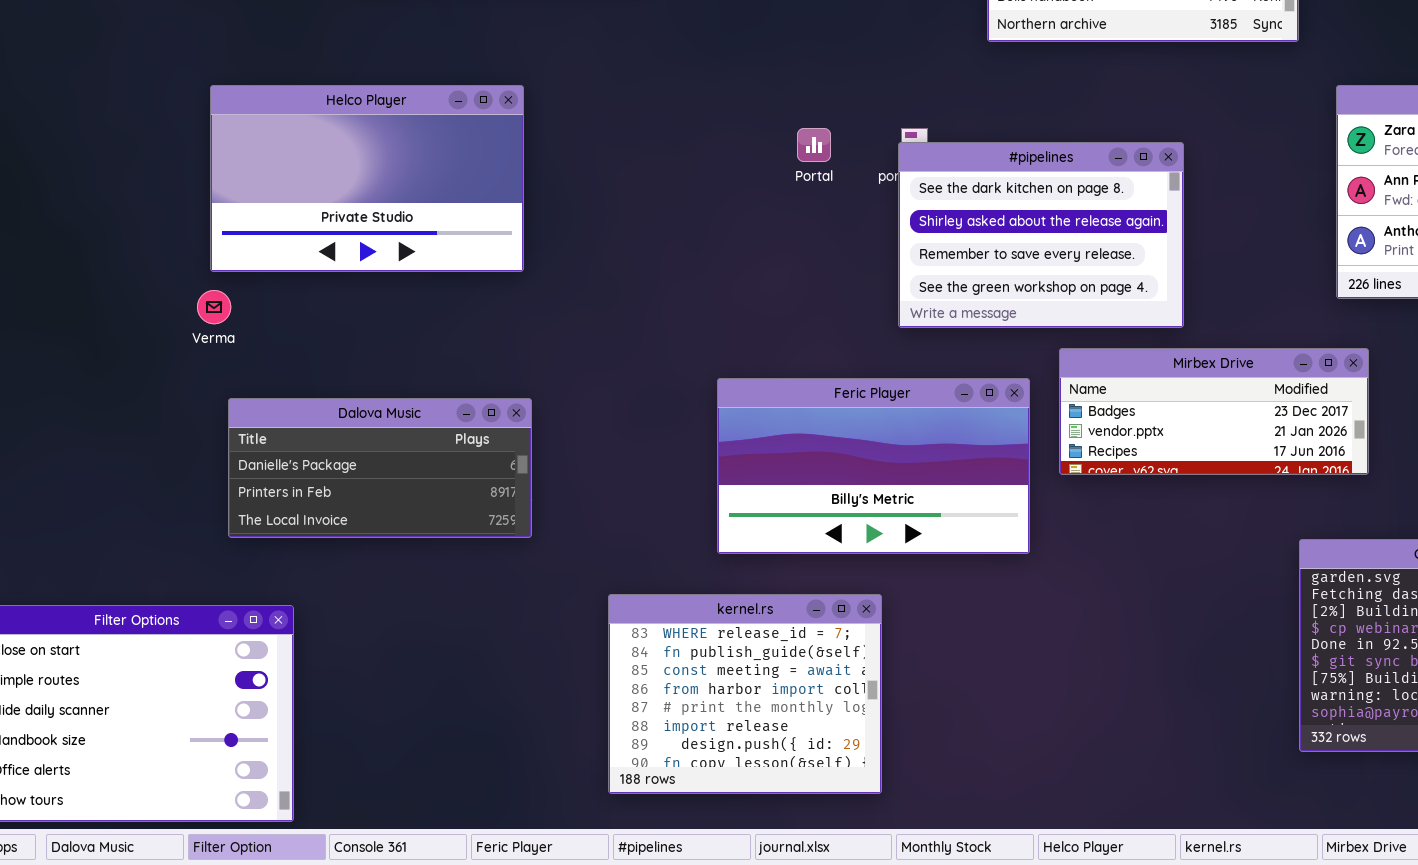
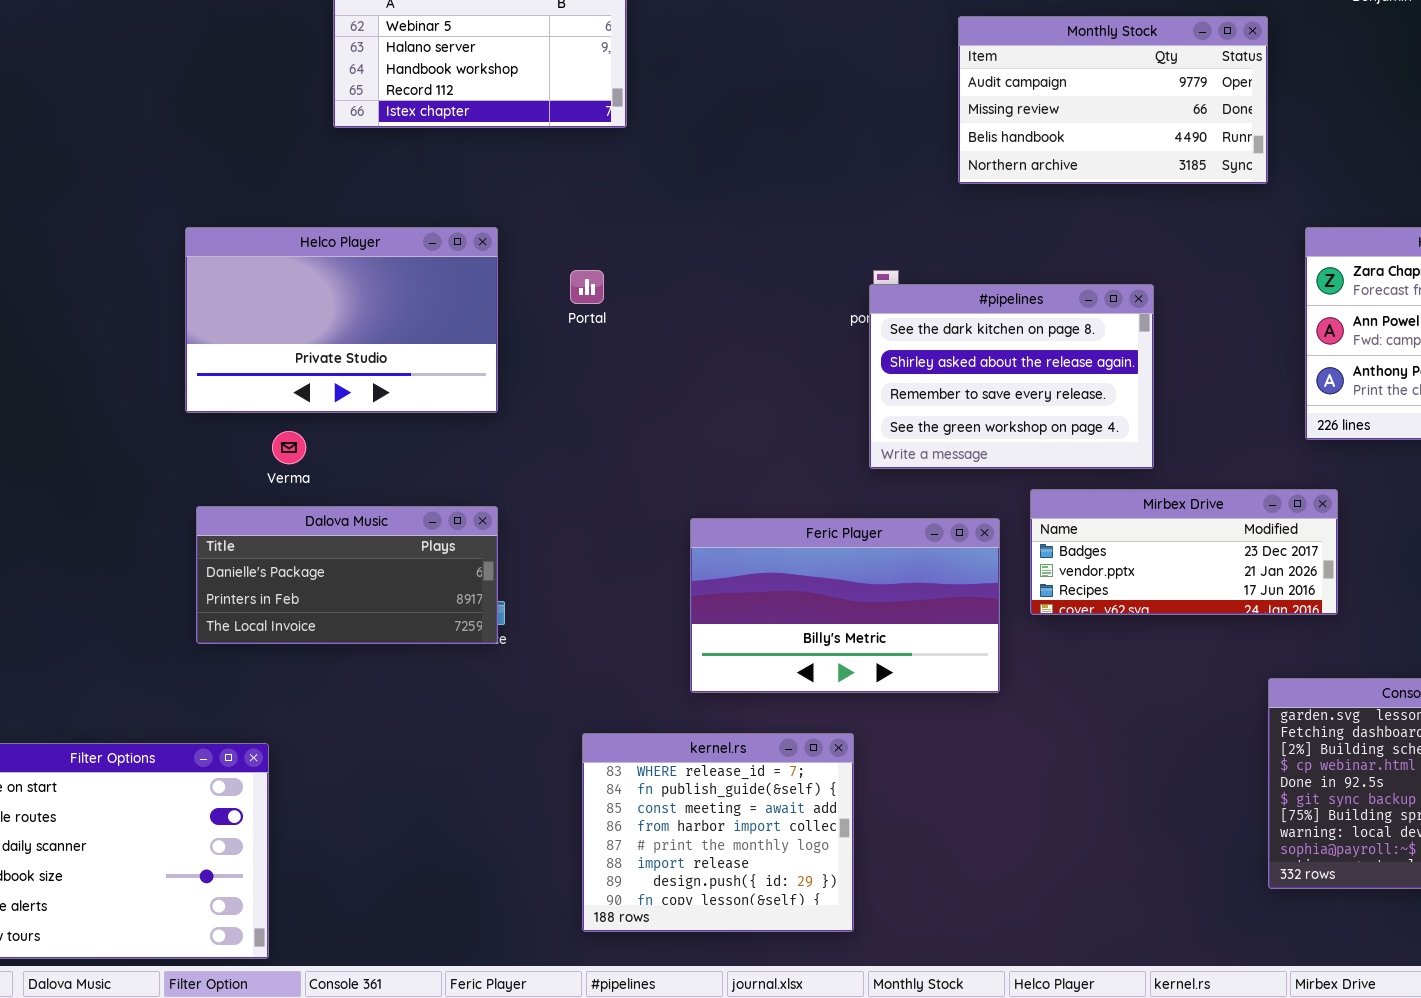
Portal: [797,128,831,162] -> [570,270,604,304], moved
Verma: [197,290,231,324] -> [272,431,306,464], moved
Dalova Music: [228,398,532,538] -> [196,506,498,644], moved

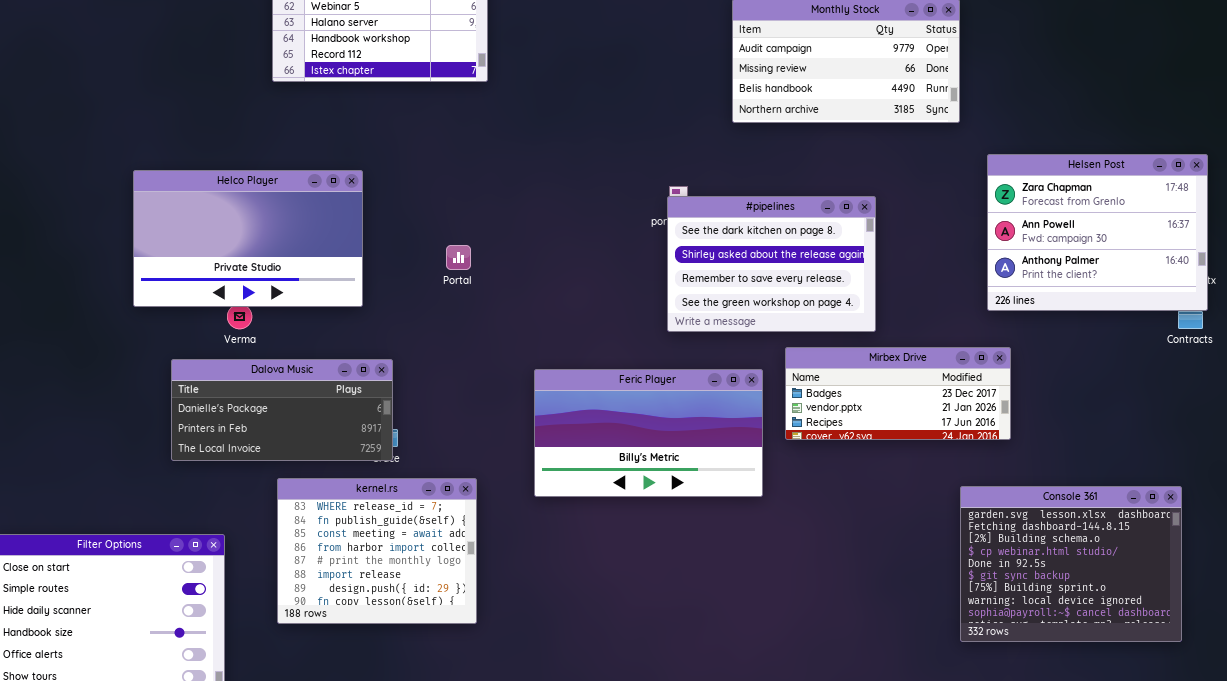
Helco Player: [185,227,498,413] -> [133,170,363,307], moved
Portal: [570,270,604,304] -> [446,245,471,270], moved
kernel.rs: [582,733,854,932] -> [277,478,477,624], moved

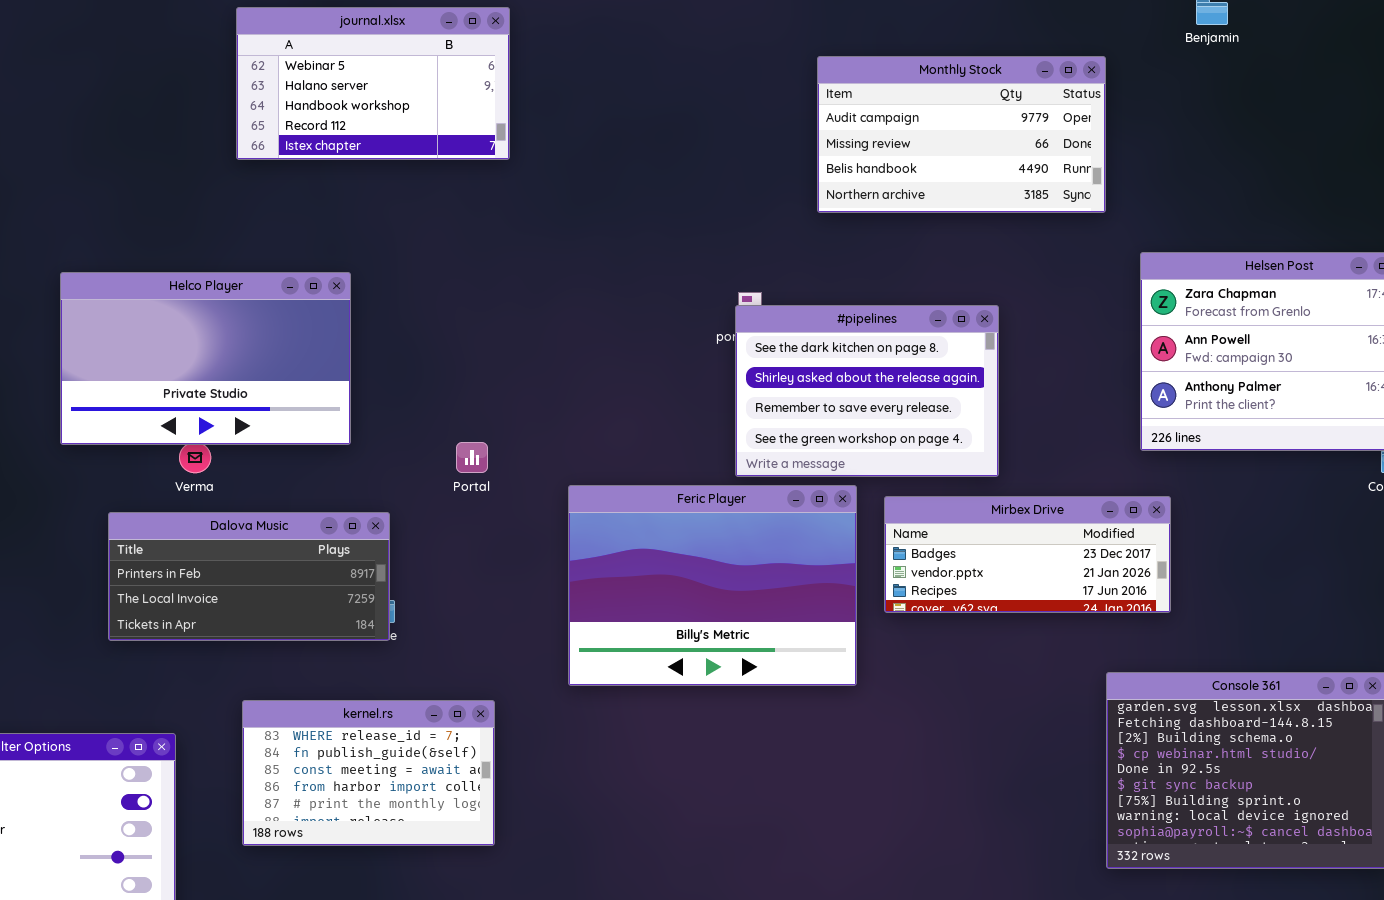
Portal: [446,245,471,270] -> [456,442,488,473], moved
Dalova Music: [171,359,393,461] -> [108,512,390,641], scrolled down 1 row
Feric Player: [534,369,763,497] -> [568,485,857,686], resized
kernel.rs: [277,478,477,624] -> [242,700,495,846], resized

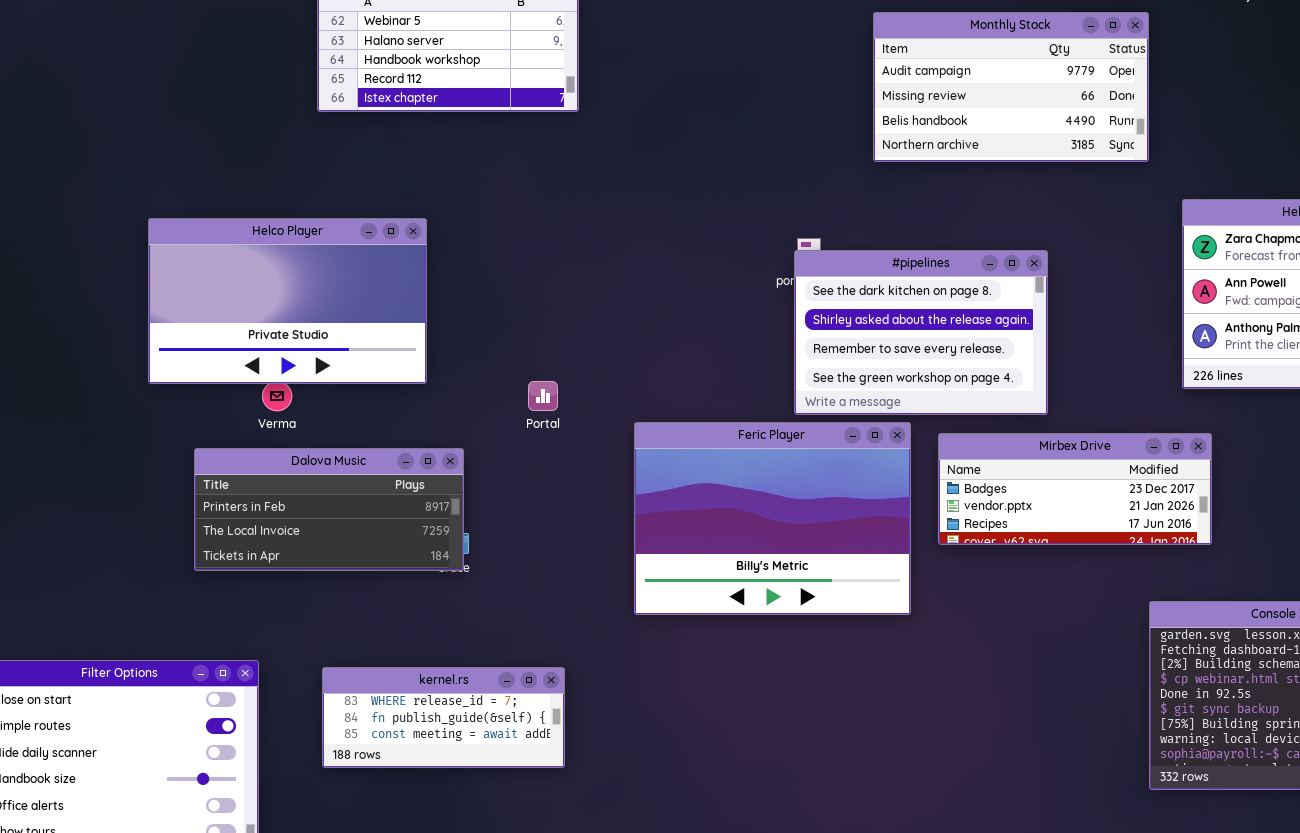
kernel.rs: [242,700,495,846] -> [322,667,565,768], resized

